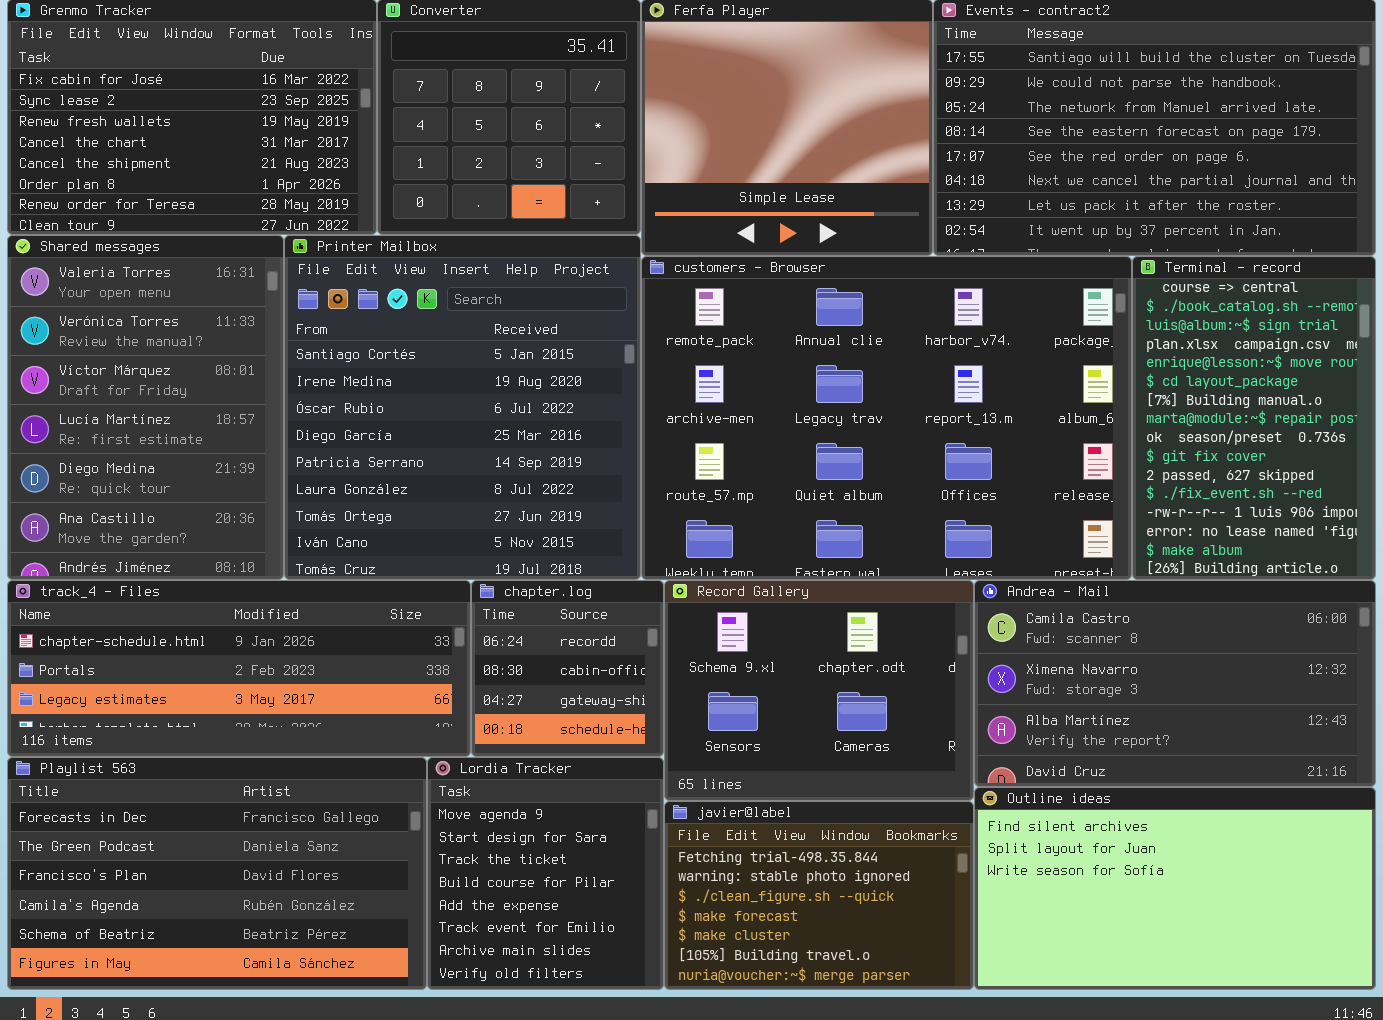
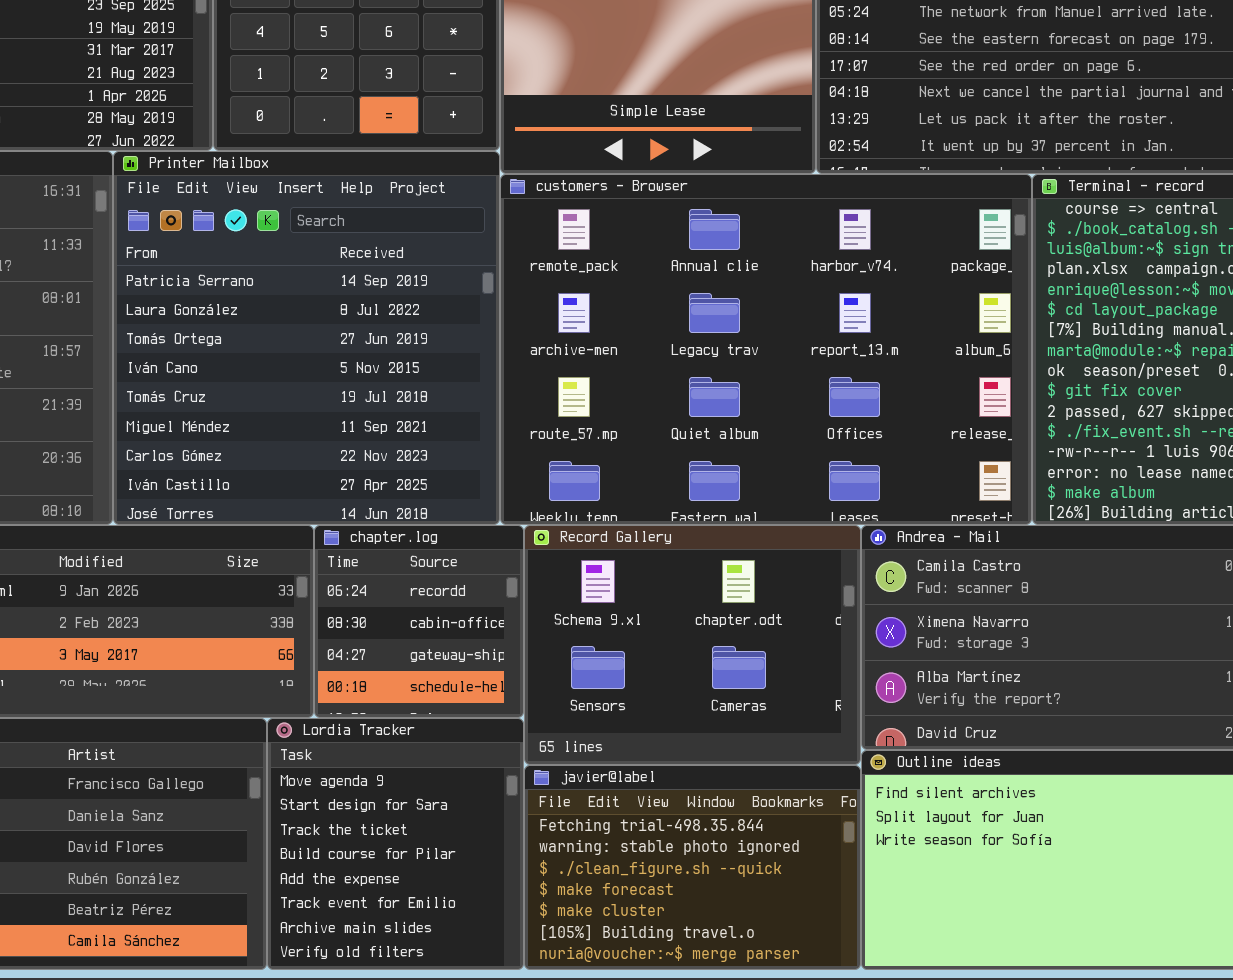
Printer Mailbox: [284,235,641,580] -> [113,151,500,525], scrolled down 4 rows

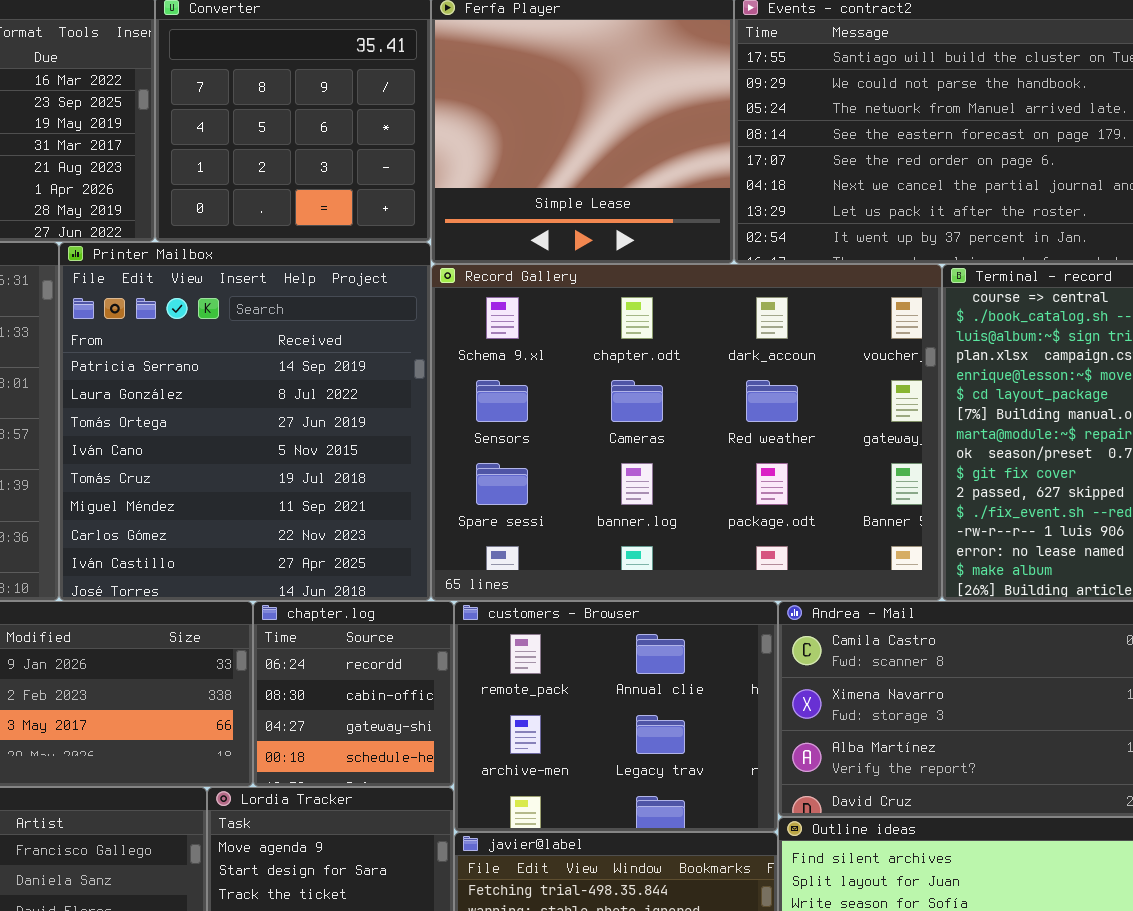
customers - Browser: [500,174,1032,525] -> [454,601,778,832], moved, resized
Record Gallery: [524,525,861,765] -> [431,264,942,601], moved, resized

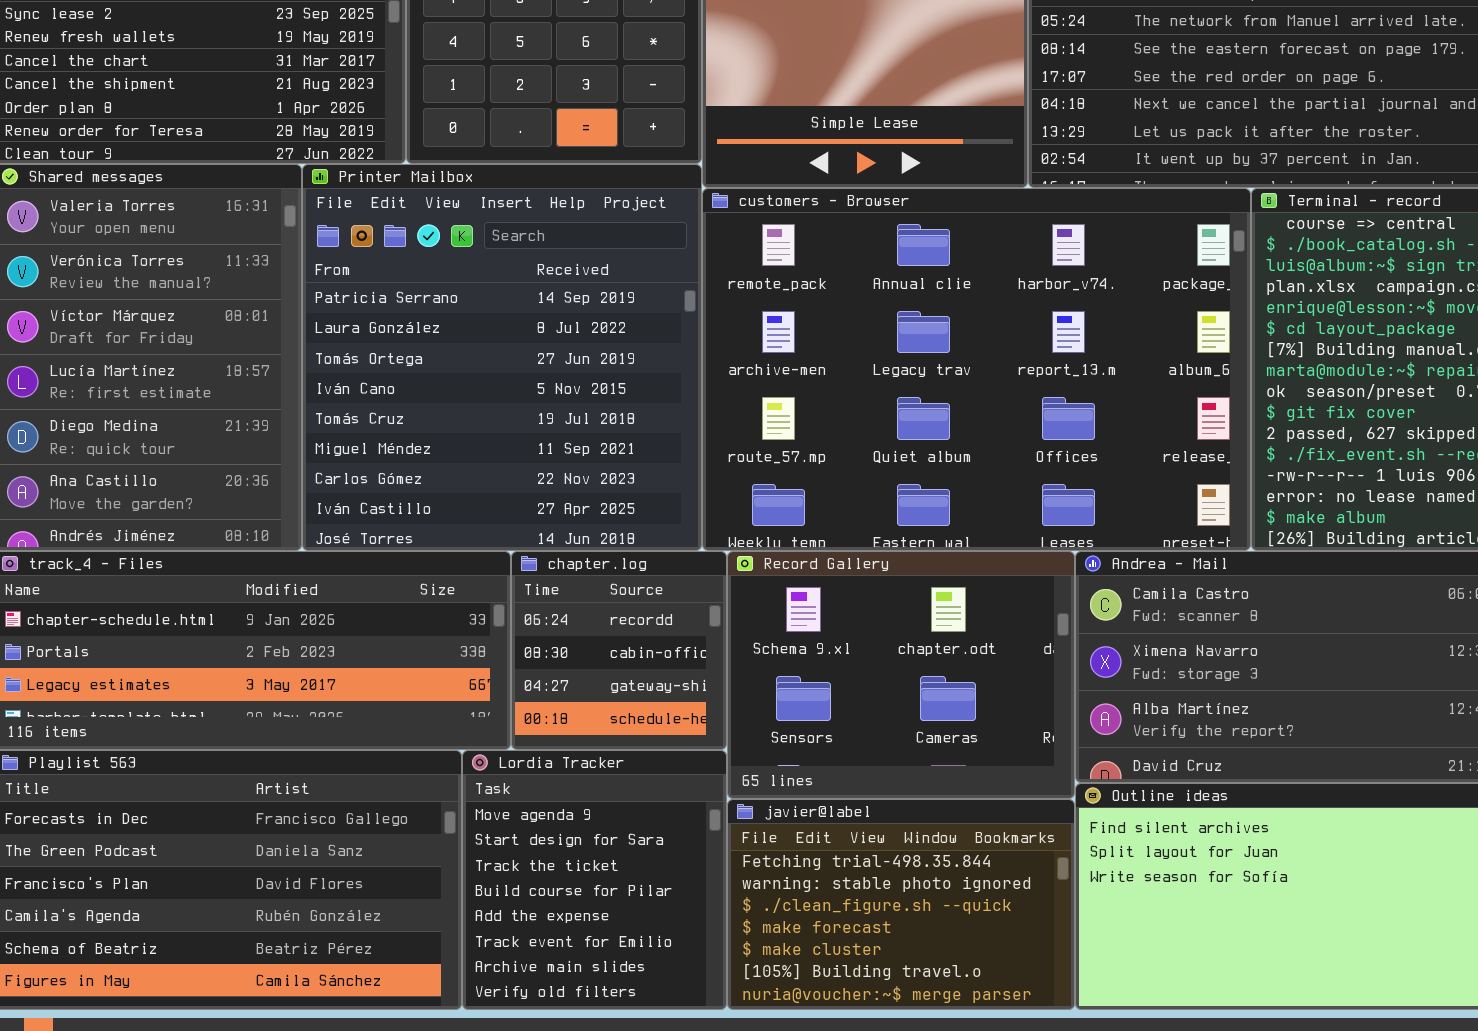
Record Gallery: [431,264,942,601] -> [727,551,1075,799], moved, resized
customers - Browser: [454,601,778,832] -> [702,188,1251,551], moved, resized

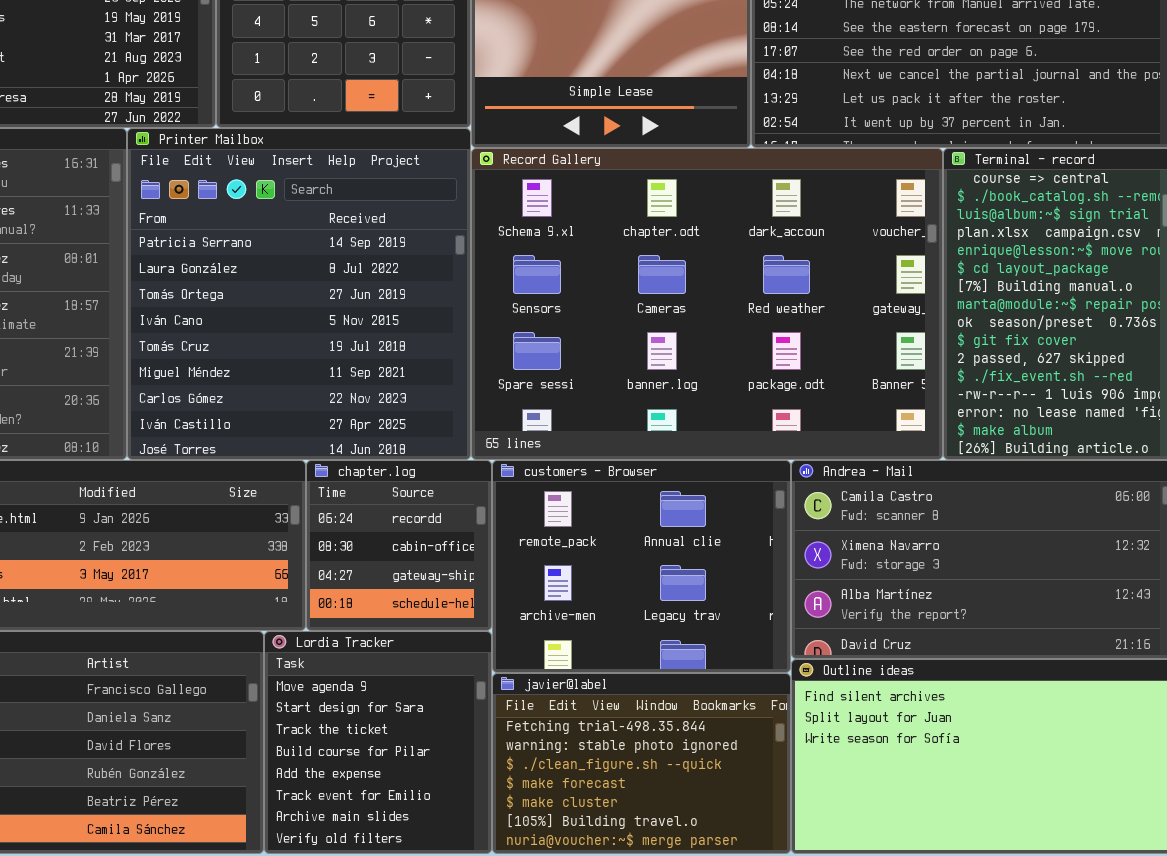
customers - Browser: [702,188,1251,551] -> [492,460,791,673], moved, resized
Record Gallery: [727,551,1075,799] -> [471,148,943,460], moved, resized

